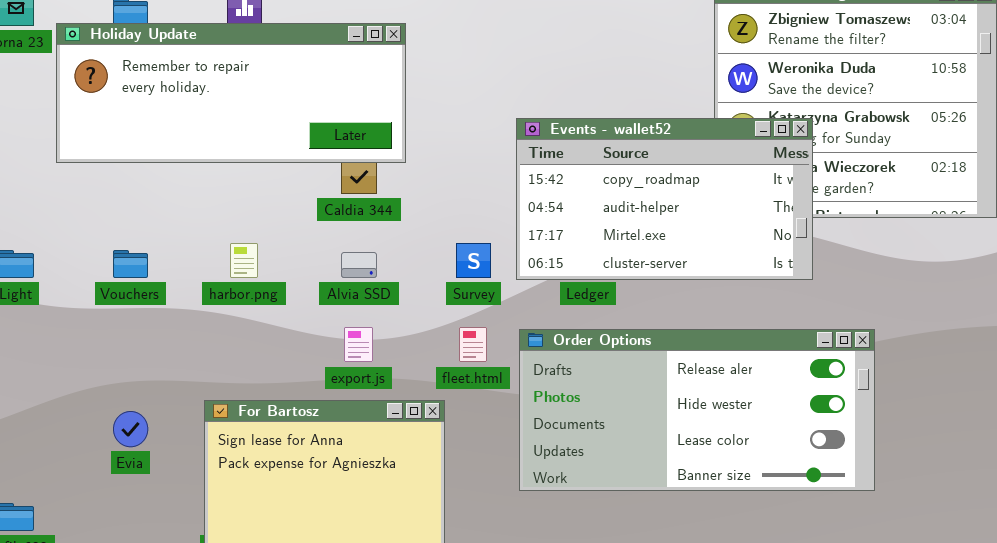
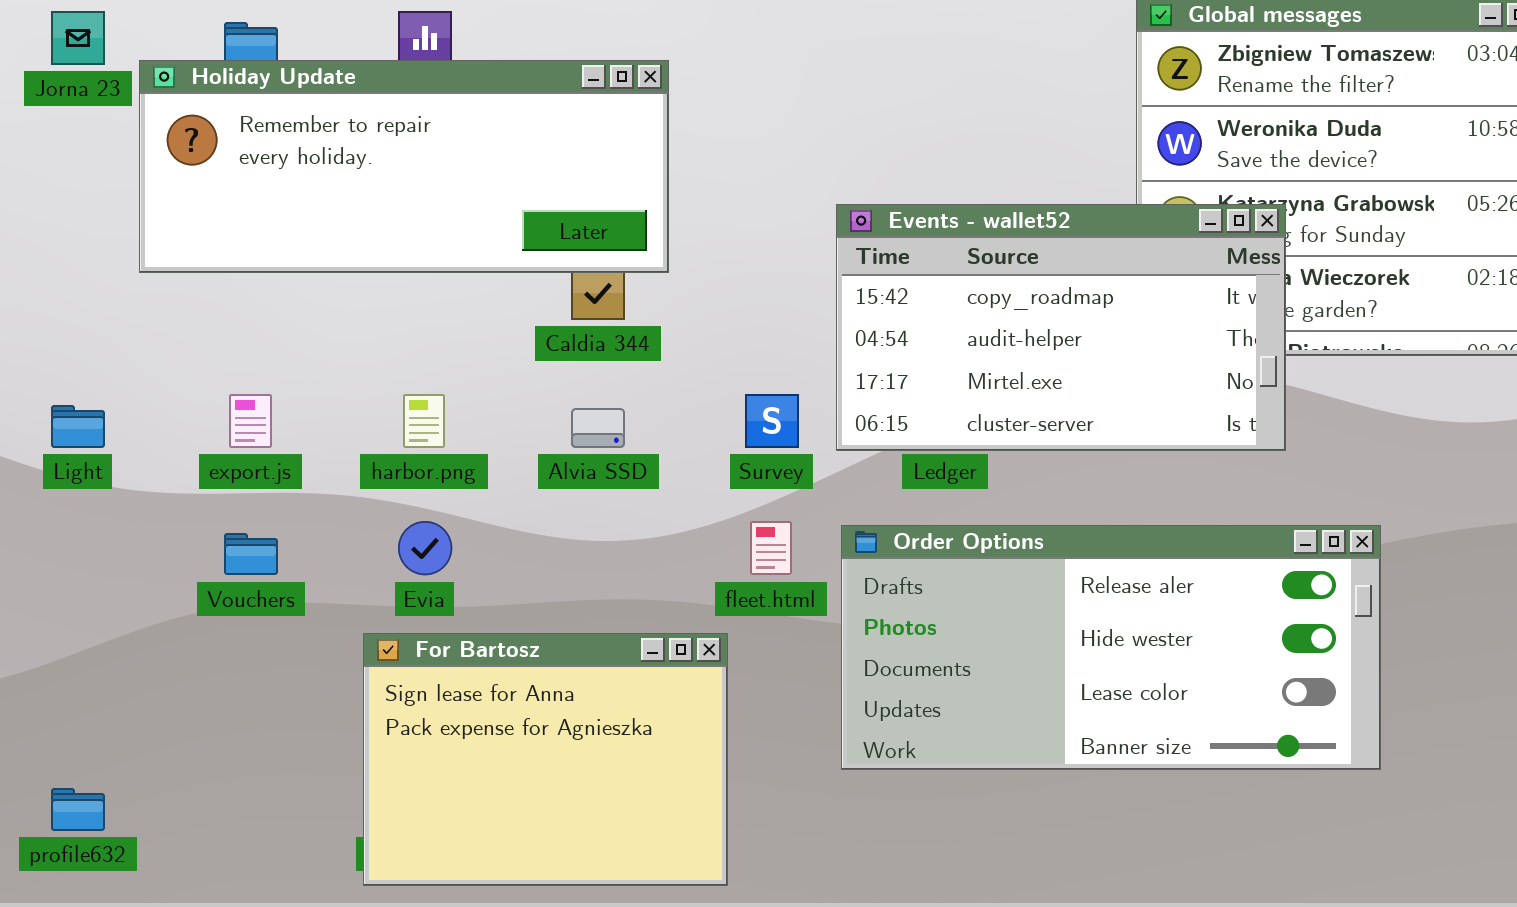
Vouchers: [113,250,148,278] -> [224,533,278,575], moved
export.js: [344,327,373,362] -> [229,394,272,448], moved
Evia: [113,411,148,447] -> [398,521,452,575], moved

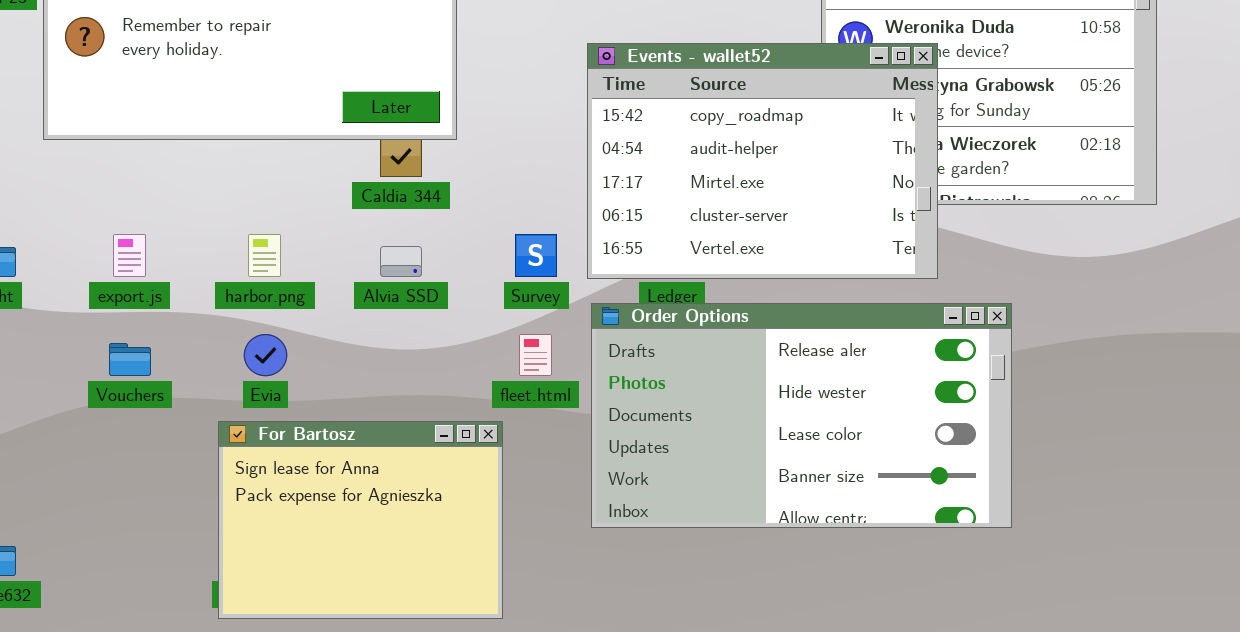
Events - wallet52: [836,204,1286,451] -> [587,43,938,279], resized
Order Options: [841,525,1381,770] -> [591,303,1012,528], resized

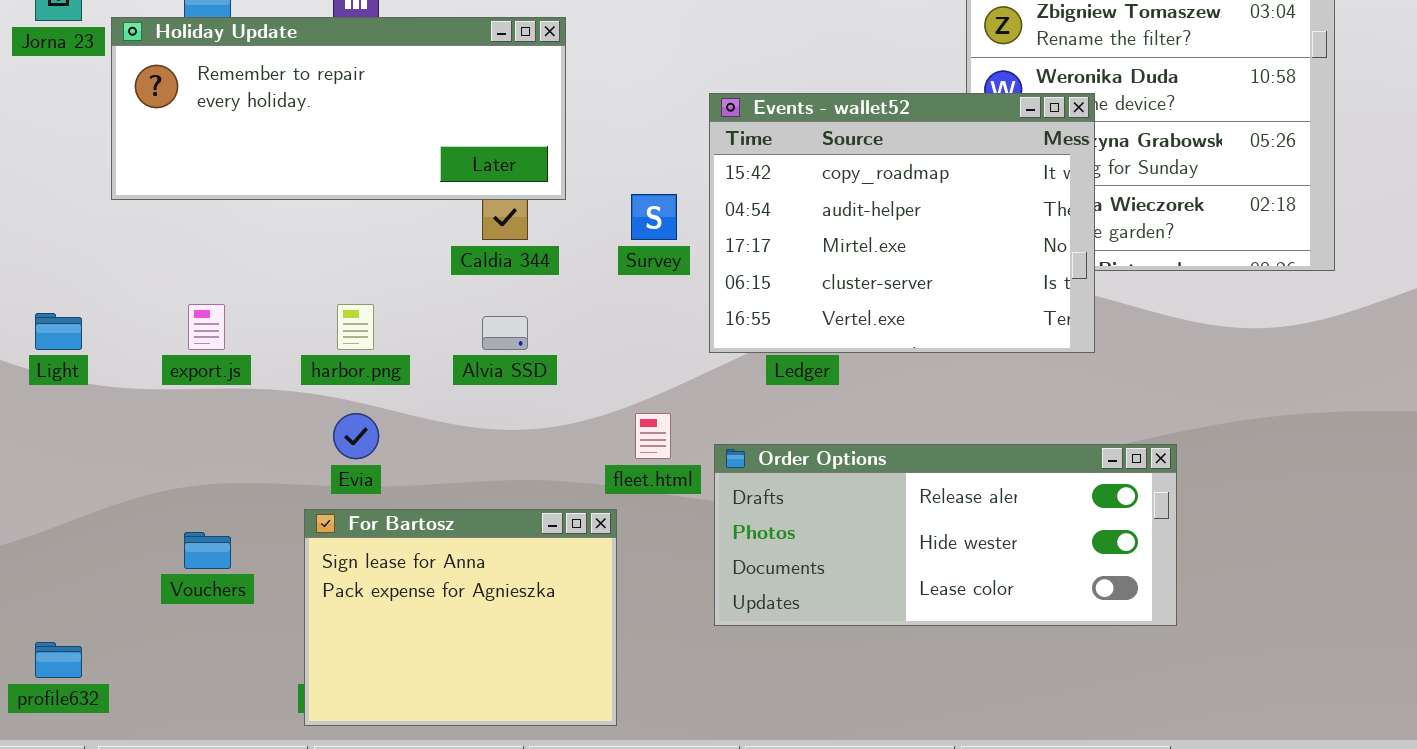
Survey: [515,234,557,277] -> [631,194,677,240], moved
Order Options: [591,303,1012,528] -> [714,444,1177,626], resized
Vouchers: [109,343,151,376] -> [184,532,231,569], moved

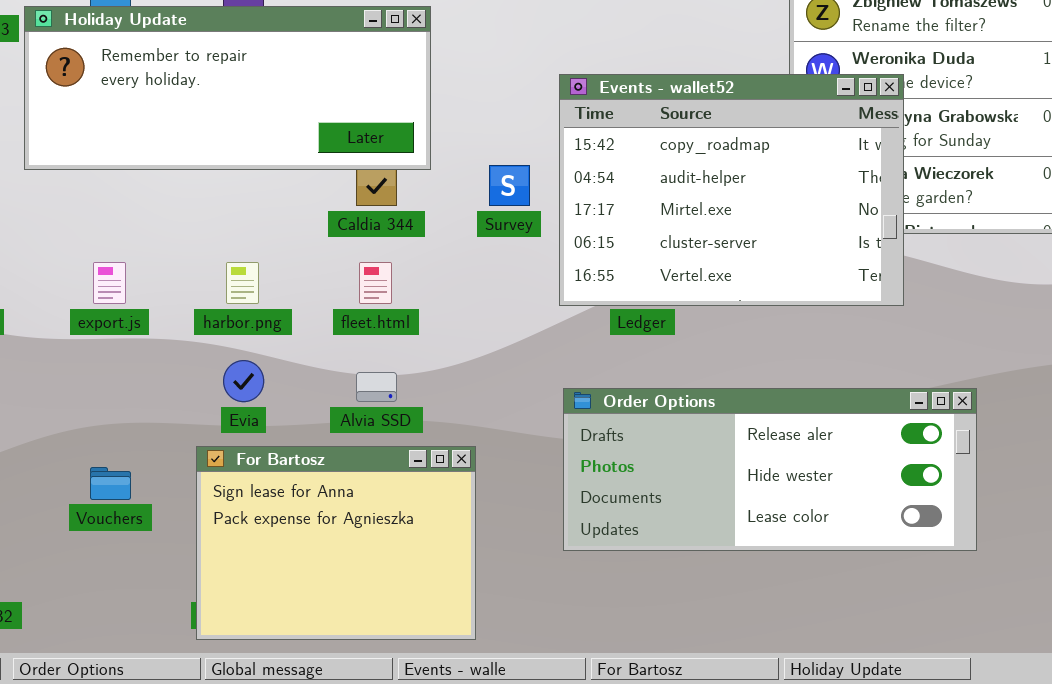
Alvia SSD: [482,316,528,350] -> [356,372,397,402], moved
fleet.html: [635,413,671,459] -> [359,262,392,304], moved

